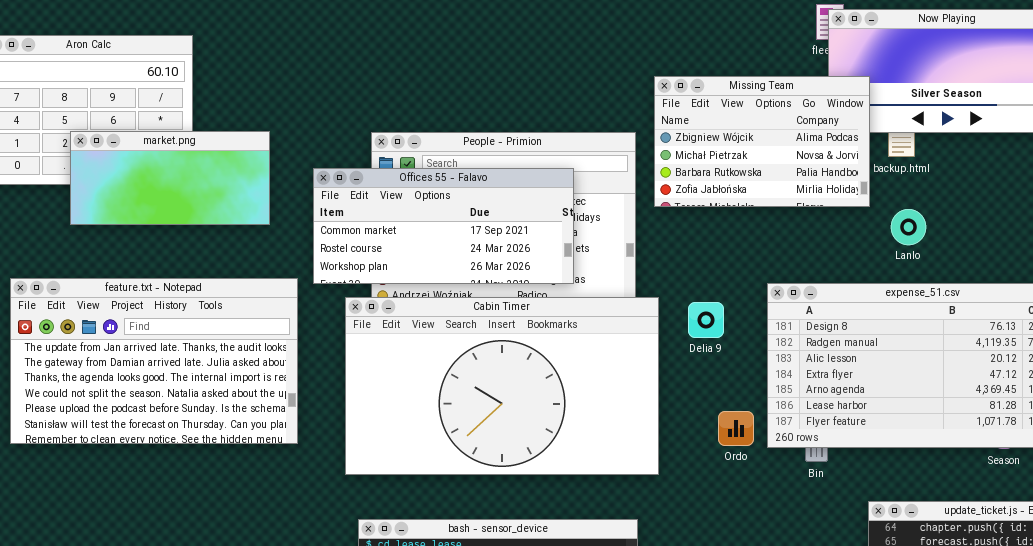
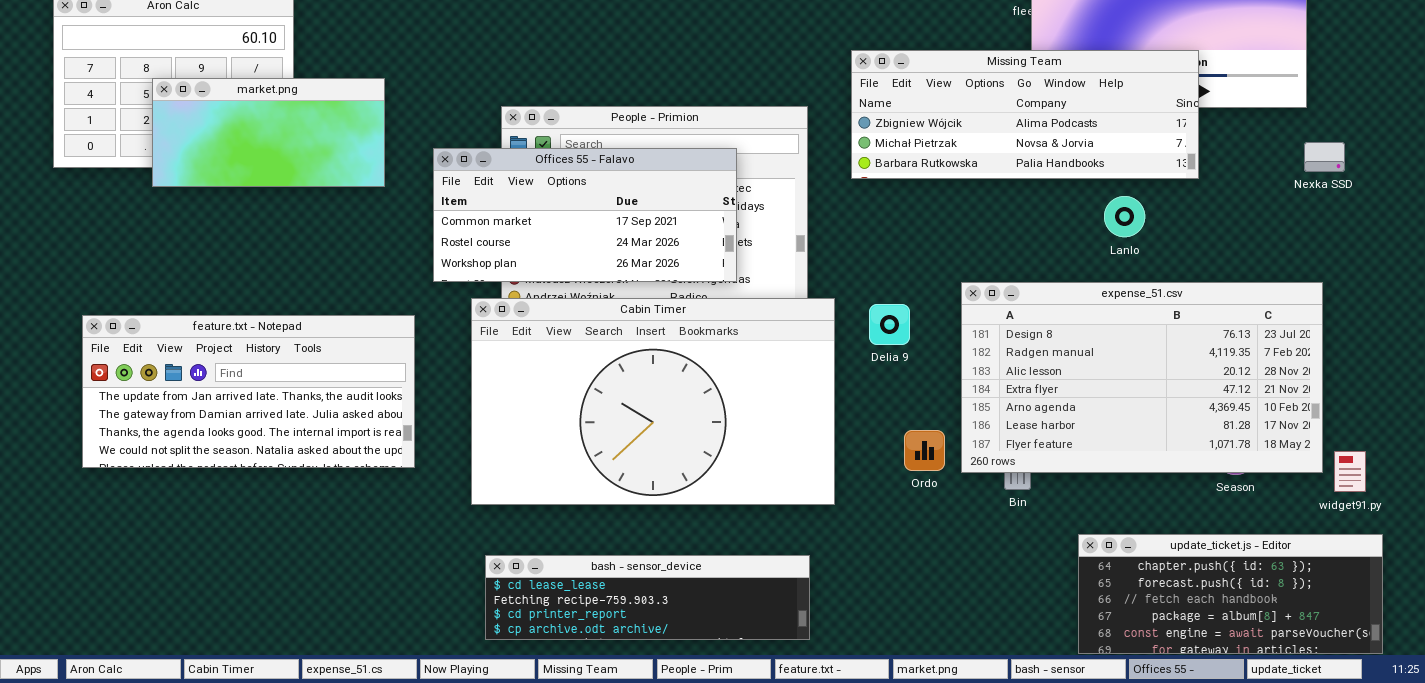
Missing Team: [654,76,870,207] -> [851,50,1199,179], moved, resized
market.png: [70,131,270,225] -> [152,78,385,187], moved
feature.txt - Notepad: [10,278,298,444] -> [82,315,415,468], resized

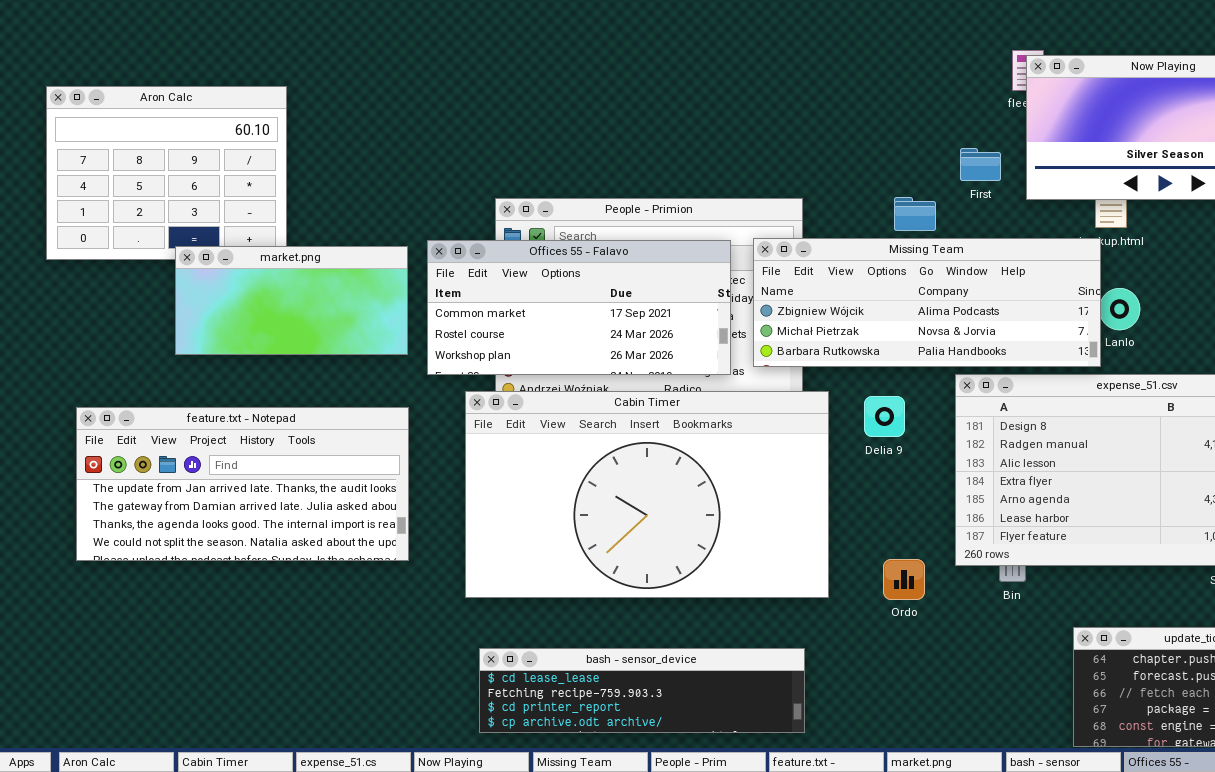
Missing Team: [851,50,1199,179] -> [753,238,1101,367], moved
market.png: [152,78,385,187] -> [175,246,408,355], moved
Ordo: [904,430,945,471] -> [883,559,925,600], moved

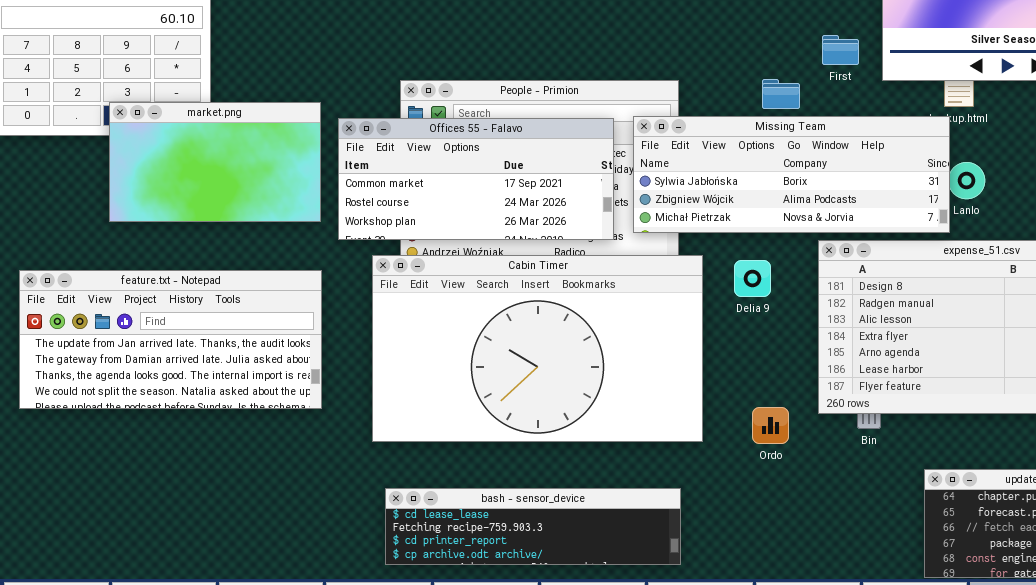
Missing Team: [753,238,1101,367] -> [633,116,950,233], scrolled up 1 row
market.png: [175,246,408,355] -> [109,102,321,222], resized

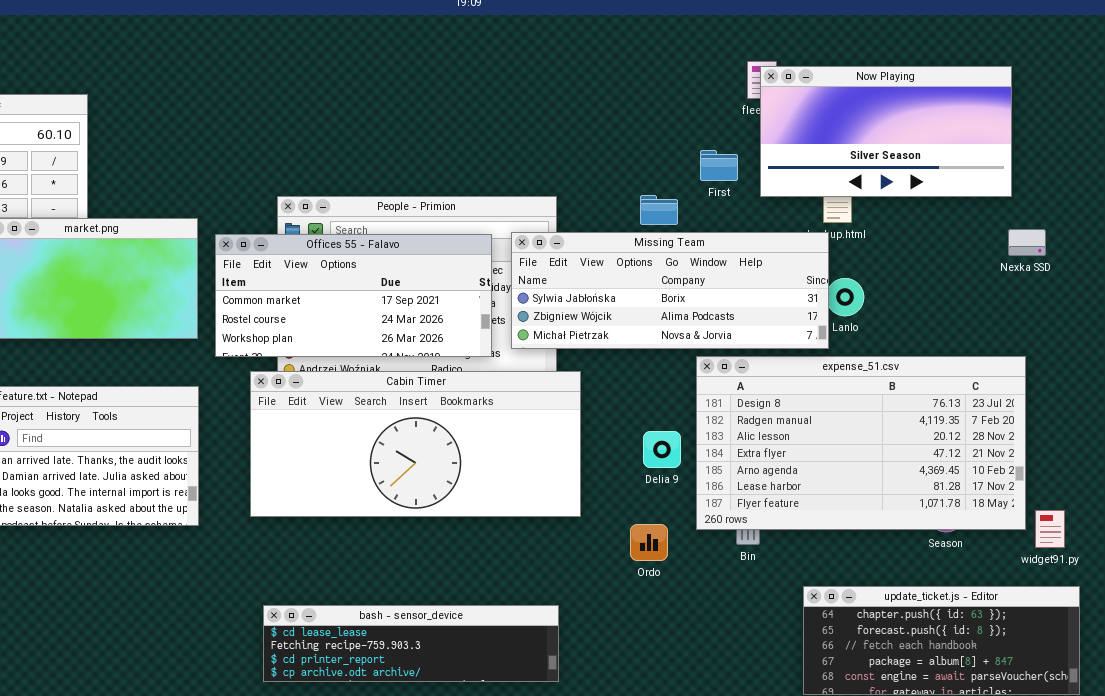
Cabin Timer: [372,255,703,442] -> [250,371,581,517], resized
Delia 9: [734,260,771,297] -> [643,431,681,468], moved

